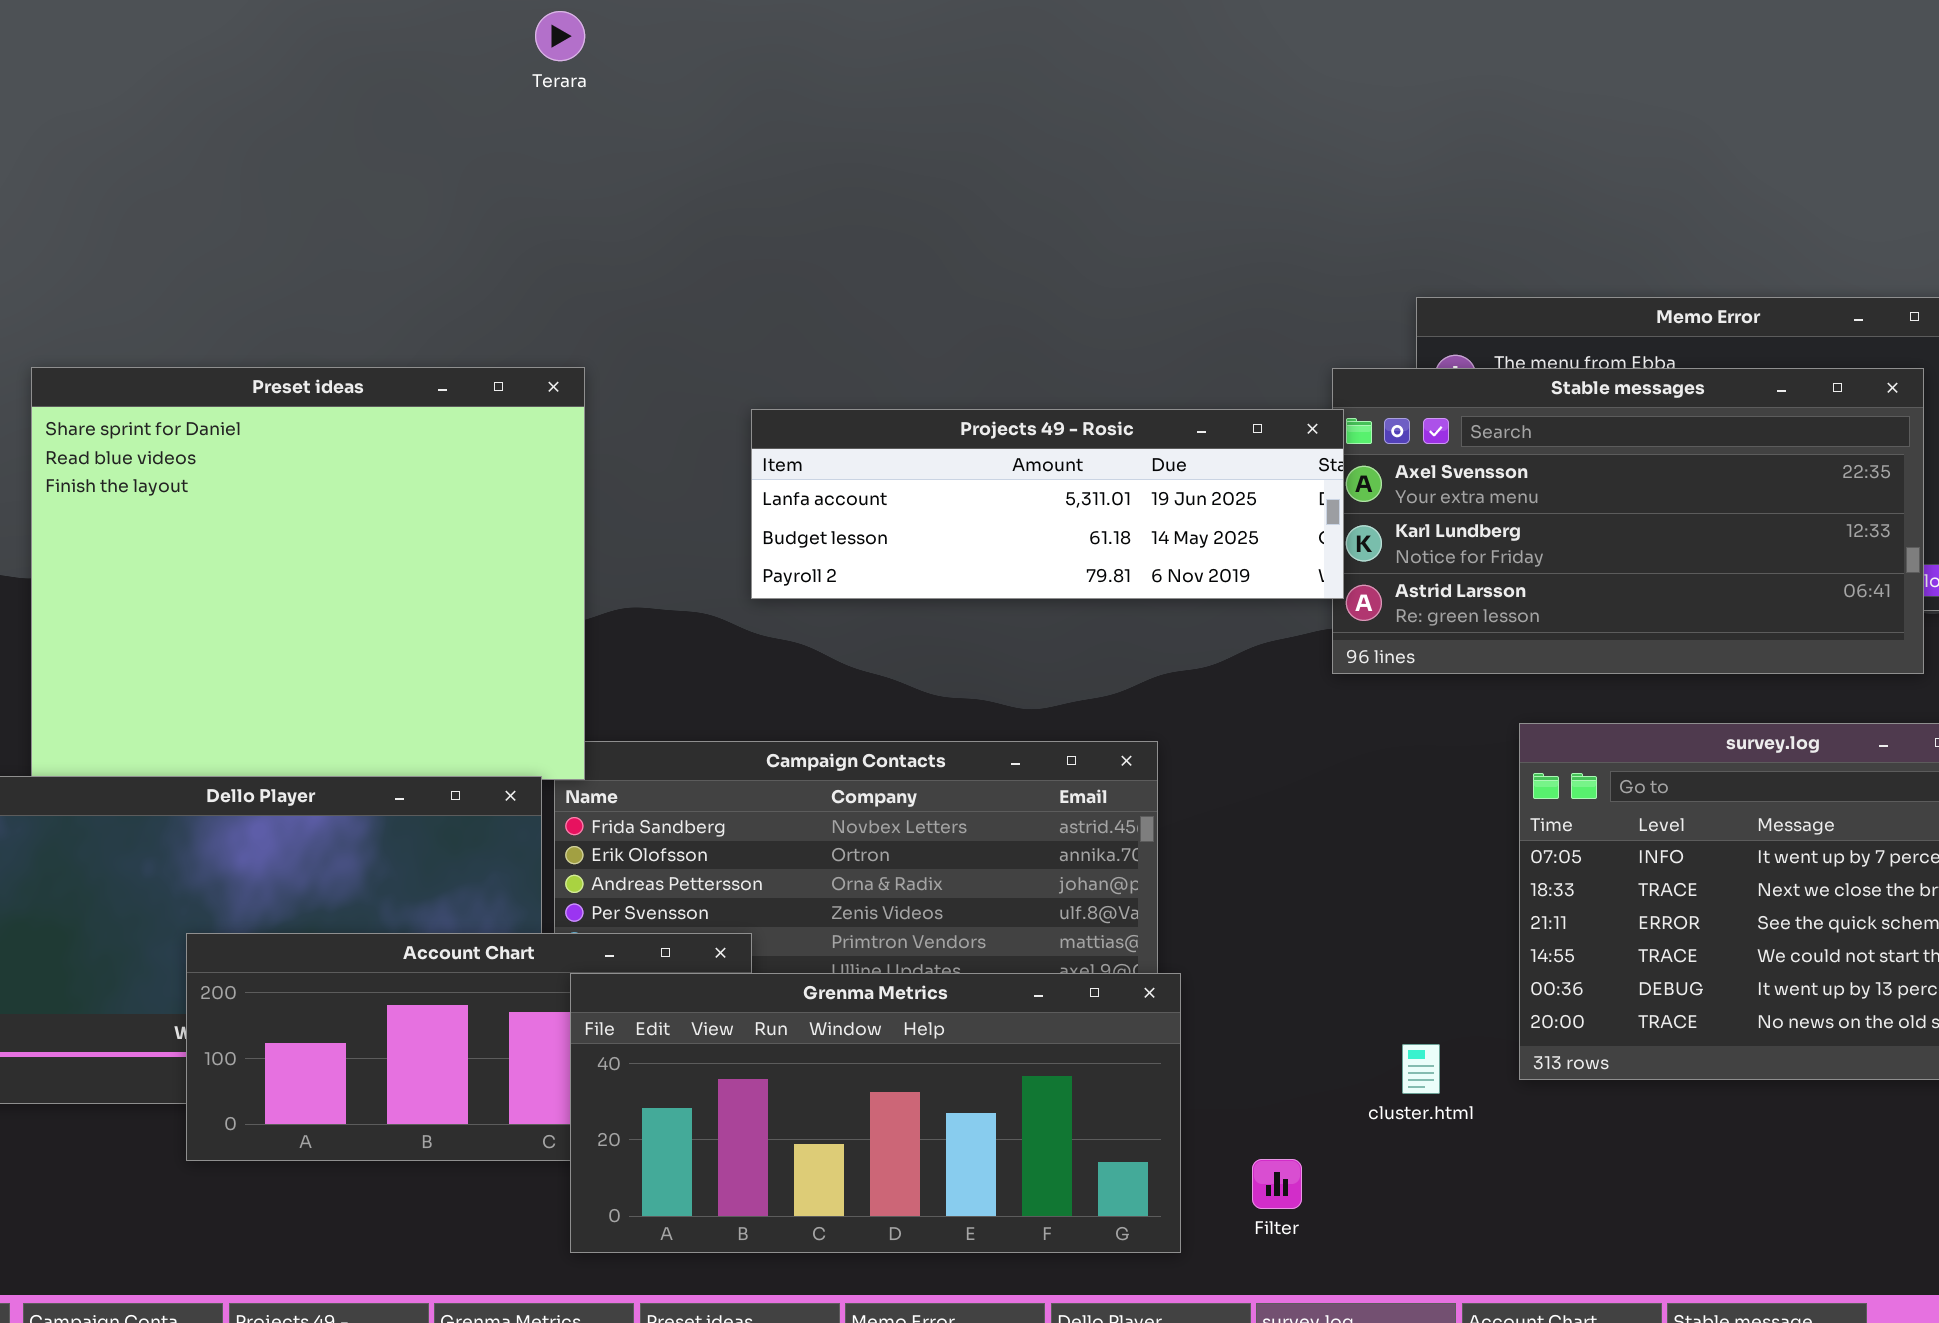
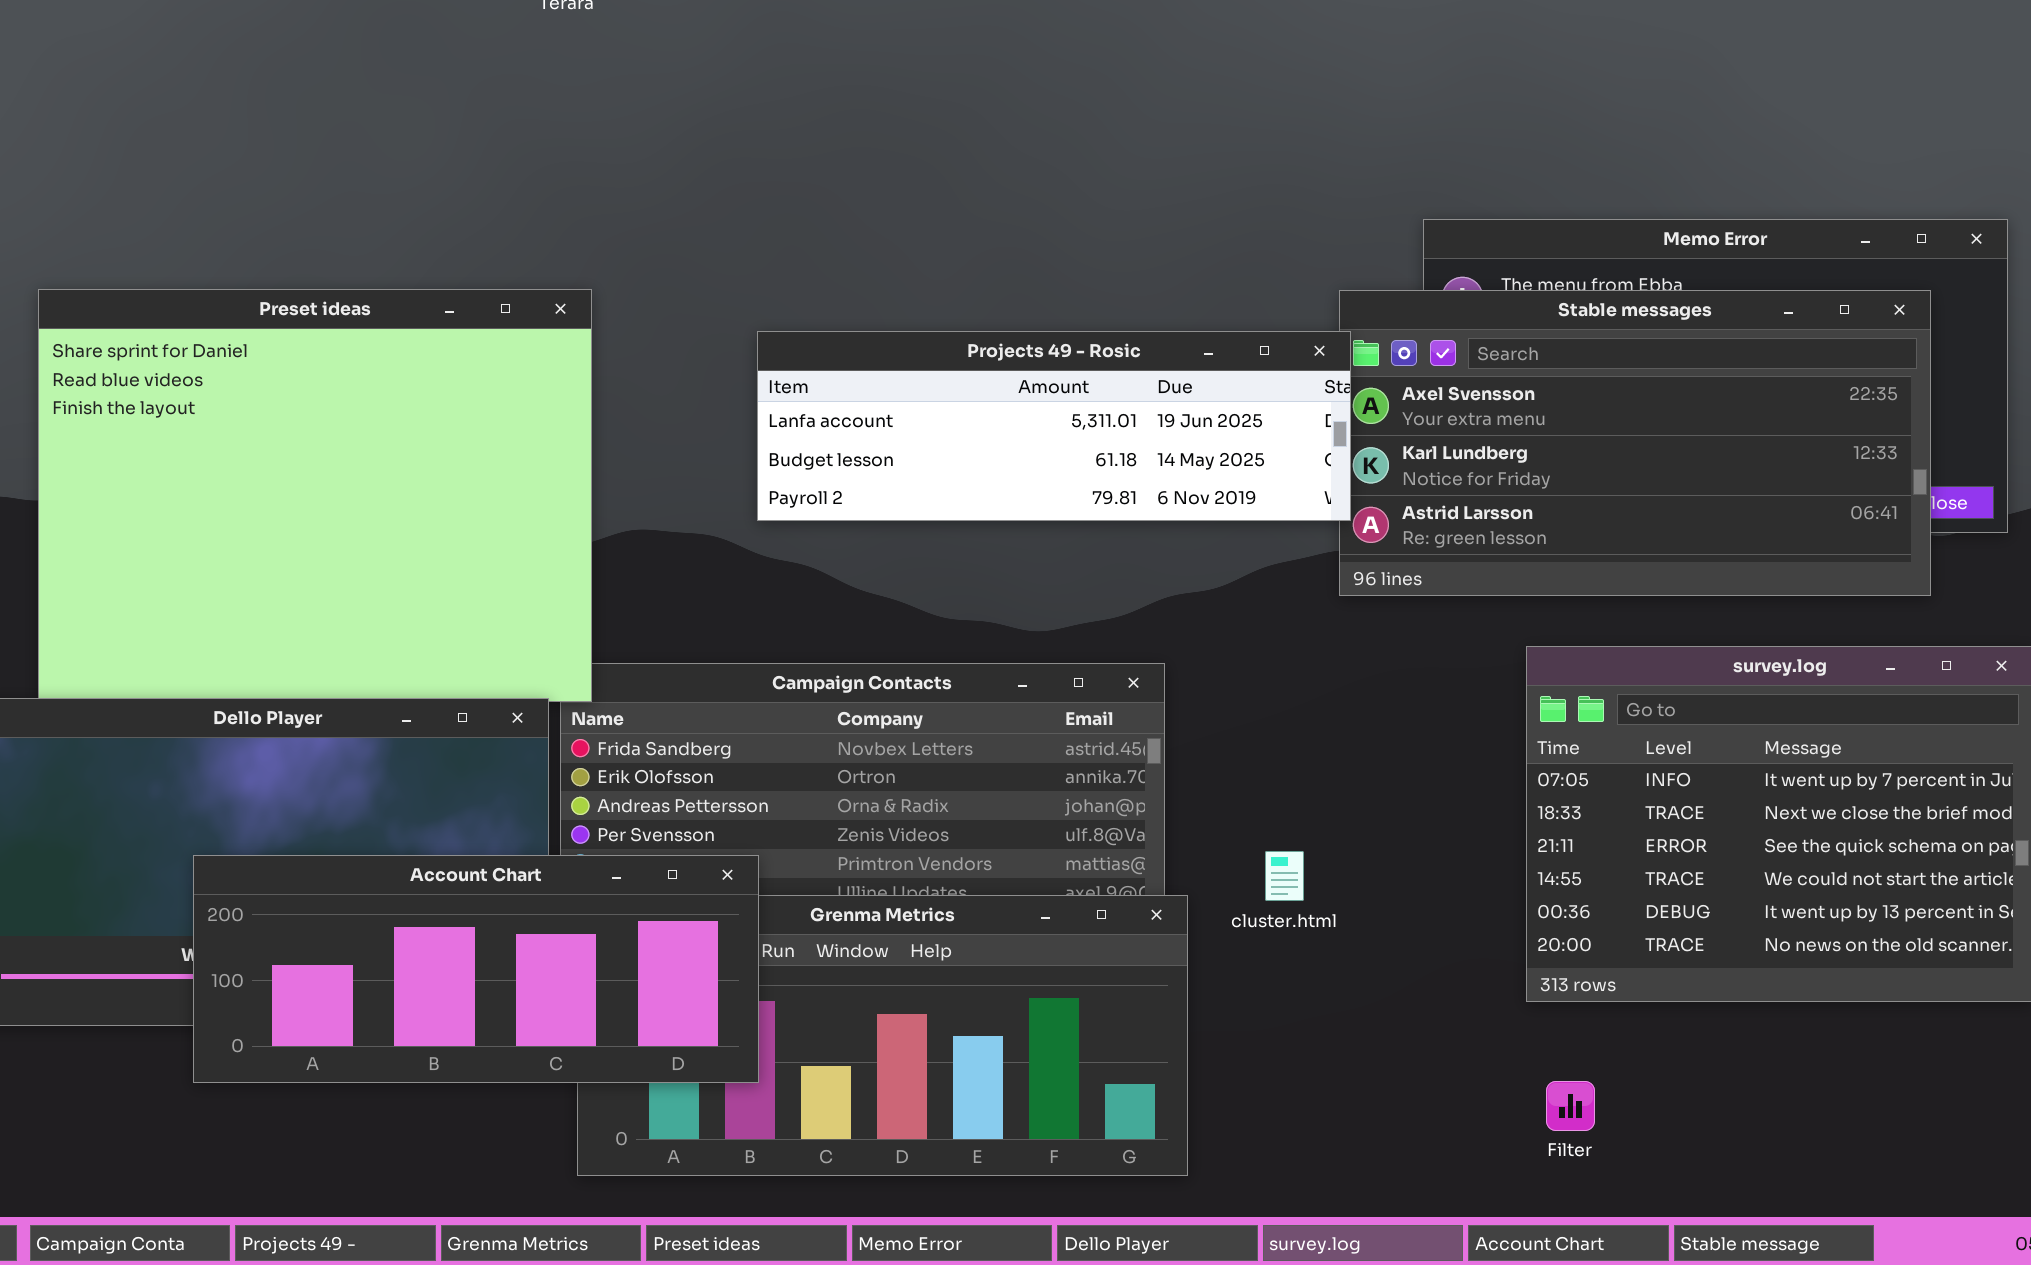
Account Chart: [186,933,752,1161] -> [193,855,759,1083], raised
cluster.html: [1402,1044,1440,1094] -> [1265,851,1304,901], moved
Filter: [1252,1159,1302,1209] -> [1546,1081,1595,1131], moved

